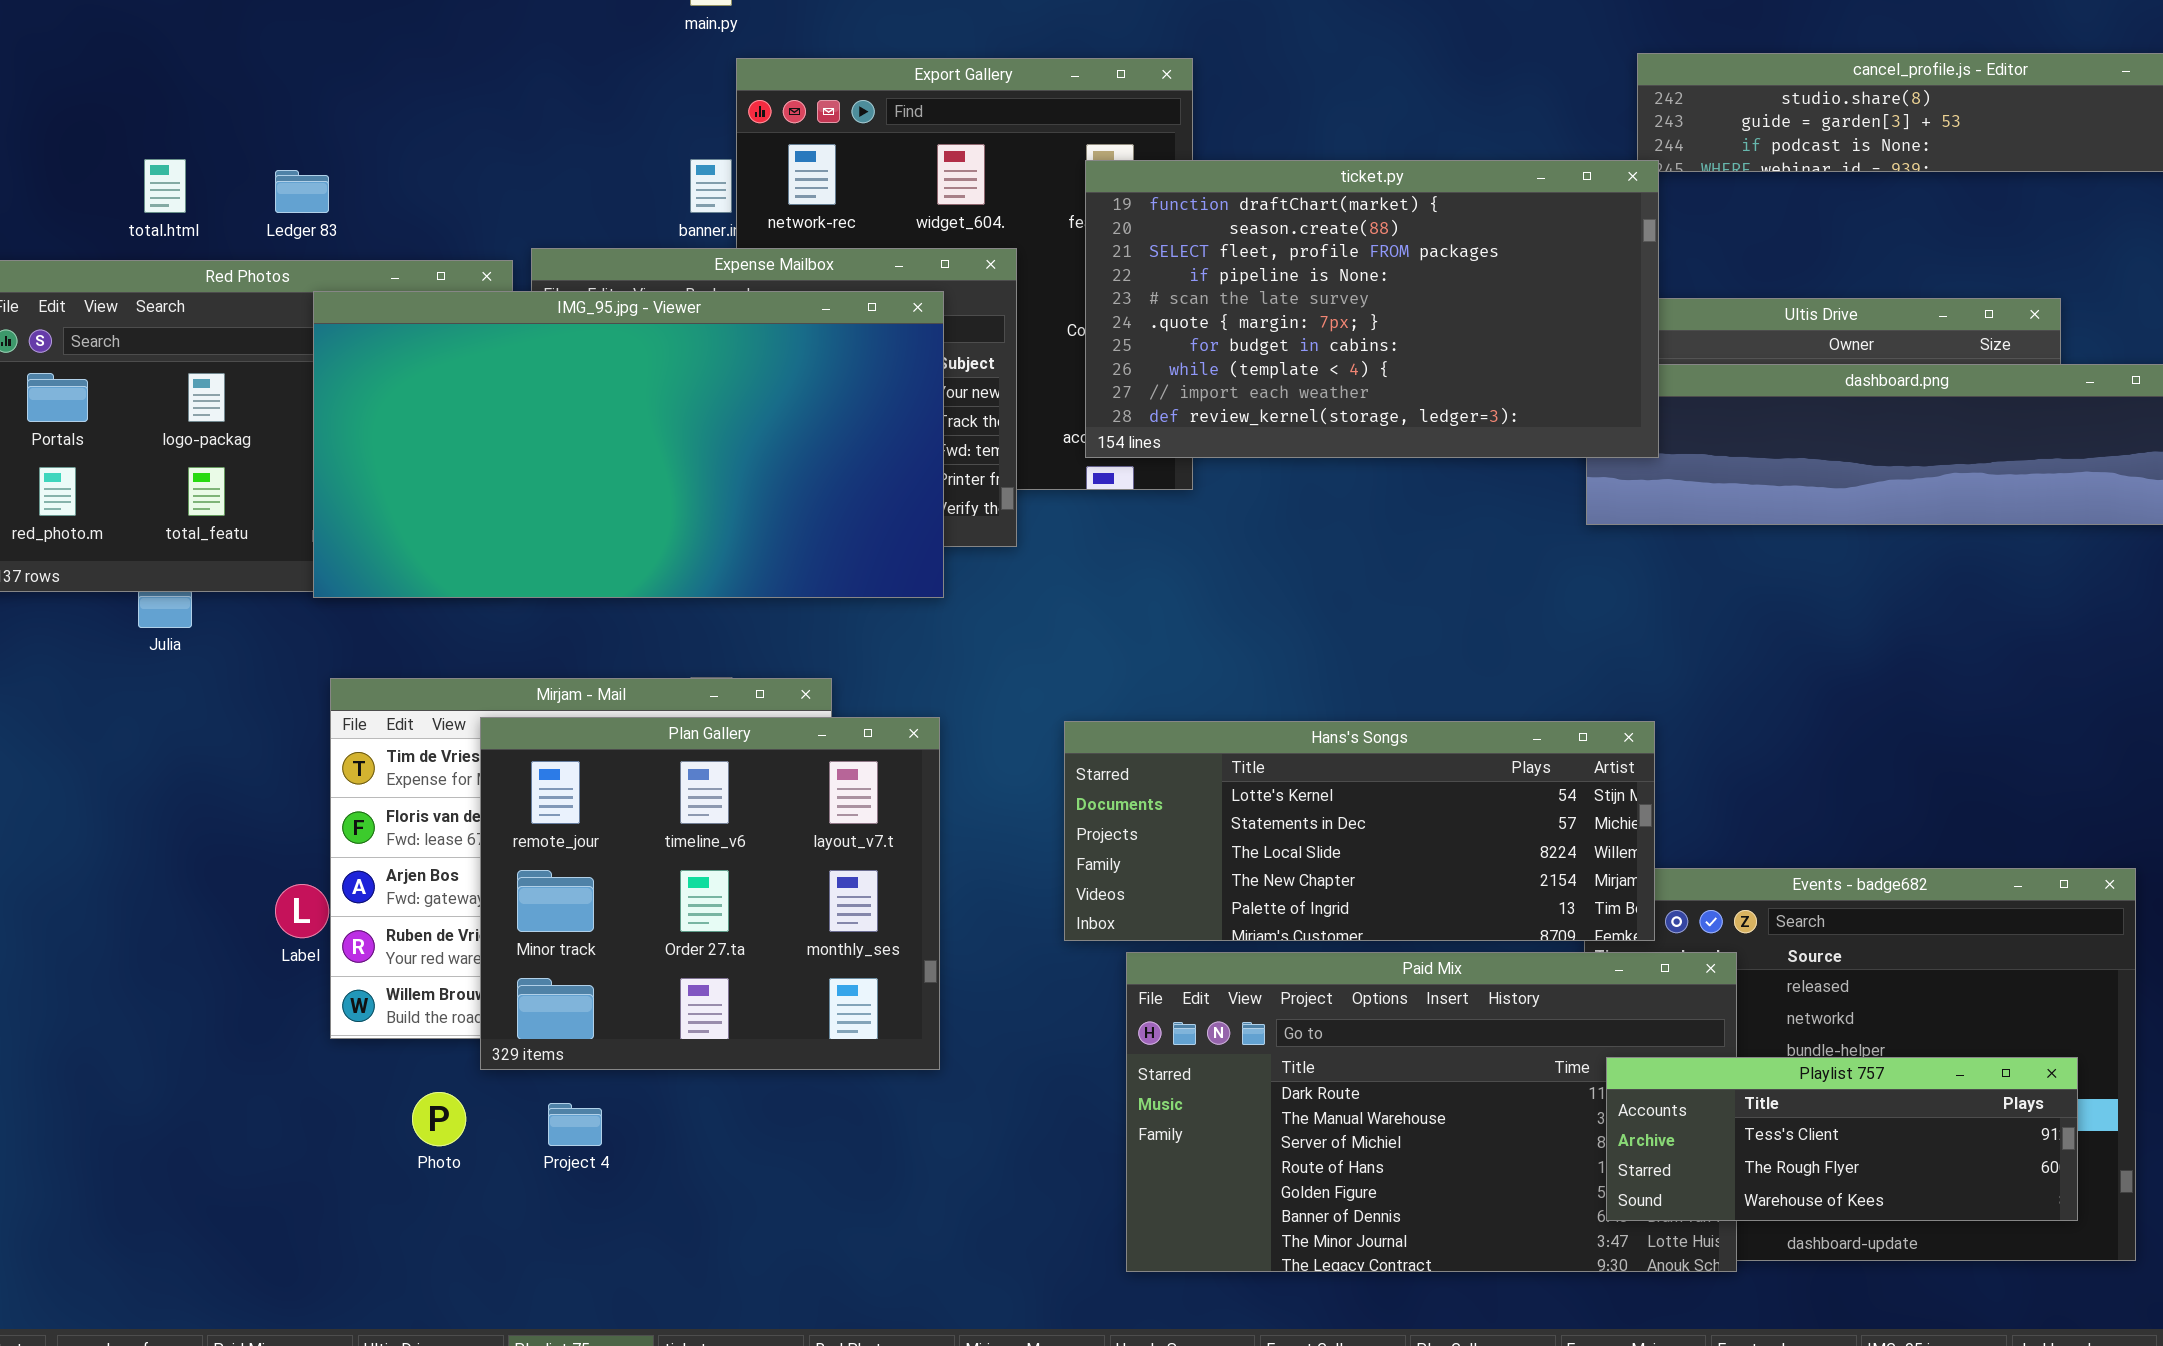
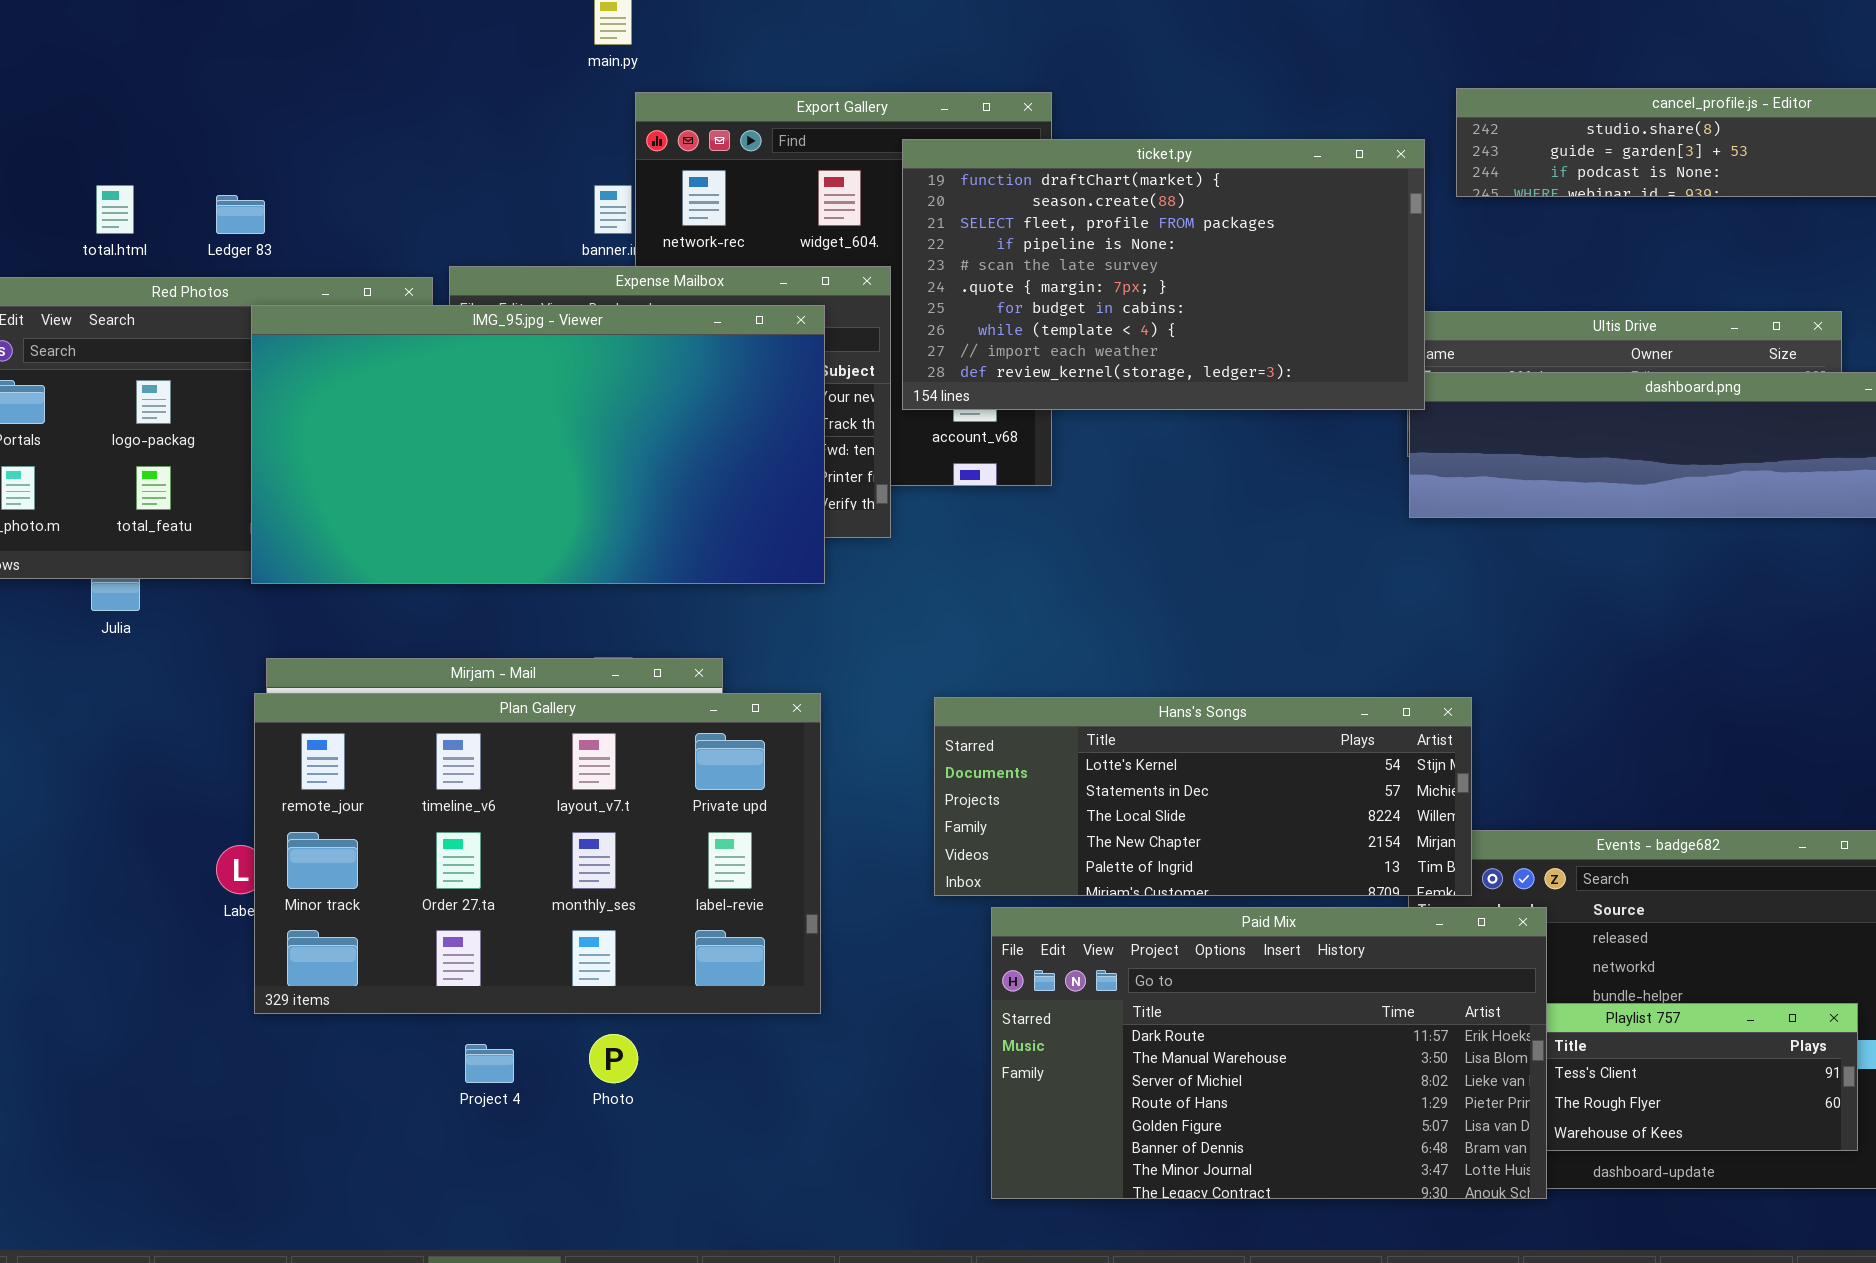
ticket.py: [1085,160,1659,458] -> [902,139,1425,410], moved
Plan Gallery: [480,717,940,1070] -> [254,693,821,1014], resized
Paid Mix: [1126,952,1737,1272] -> [991,907,1547,1199], raised
Photo: [412,1092,466,1146] -> [589,1034,638,1083], moved

